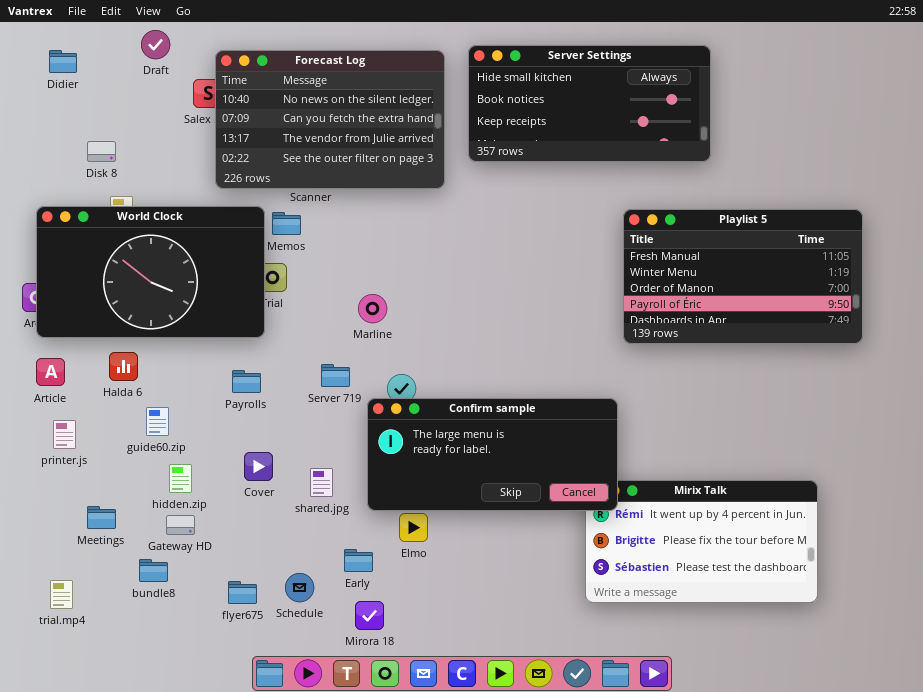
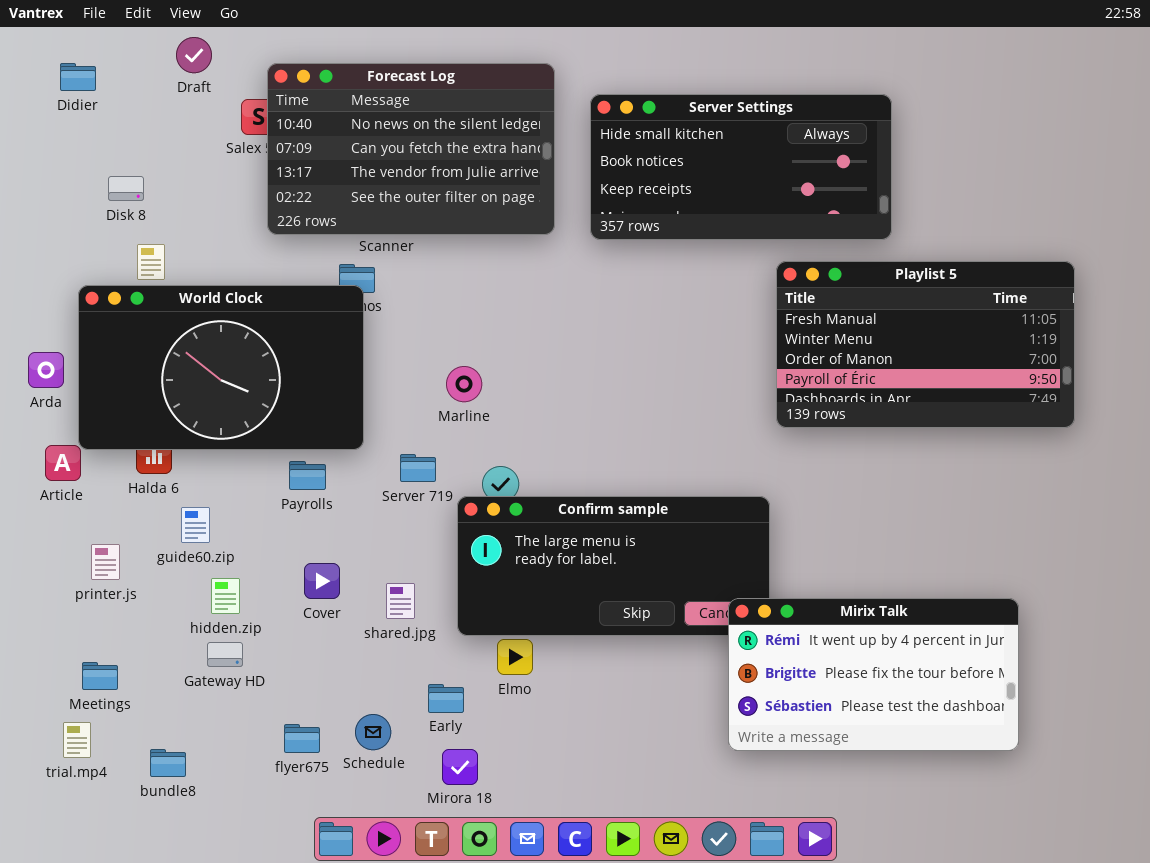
Server Settings: [468,45,711,162] -> [590,94,892,240], moved
World Clock: [36,206,265,338] -> [78,285,364,450], moved
printer.js: [53,420,76,449] -> [91,544,120,580], moved
Mirix Talk: [585,480,818,603] -> [728,598,1019,751], raised
Meetings: [87,506,116,529] -> [82,662,118,690], moved
bundle8: [139,559,168,582] -> [150,749,186,777], moved

